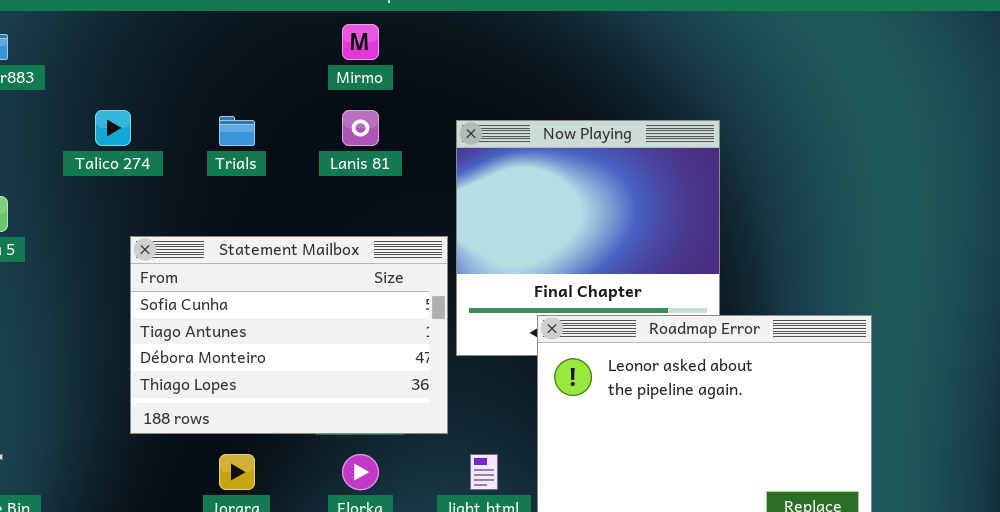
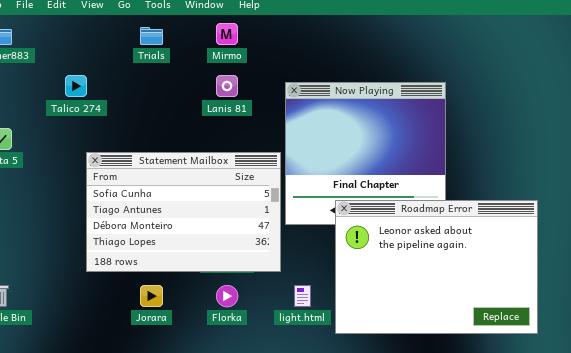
Trials: [219,116,255,146] -> [140,27,163,45], moved

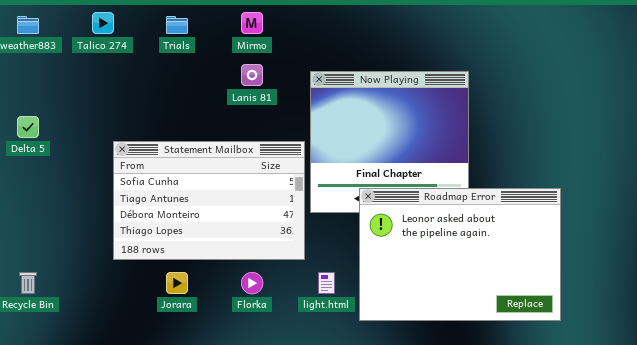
Talico 274: [65,75,87,97] -> [92,12,114,34], moved

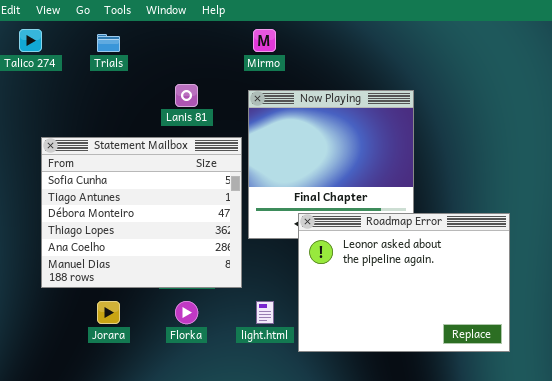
Mirmo: [241,12,263,34] -> [253,29,276,52], moved
Statement Mailbox: [113,141,305,260] -> [41,137,242,288], resized

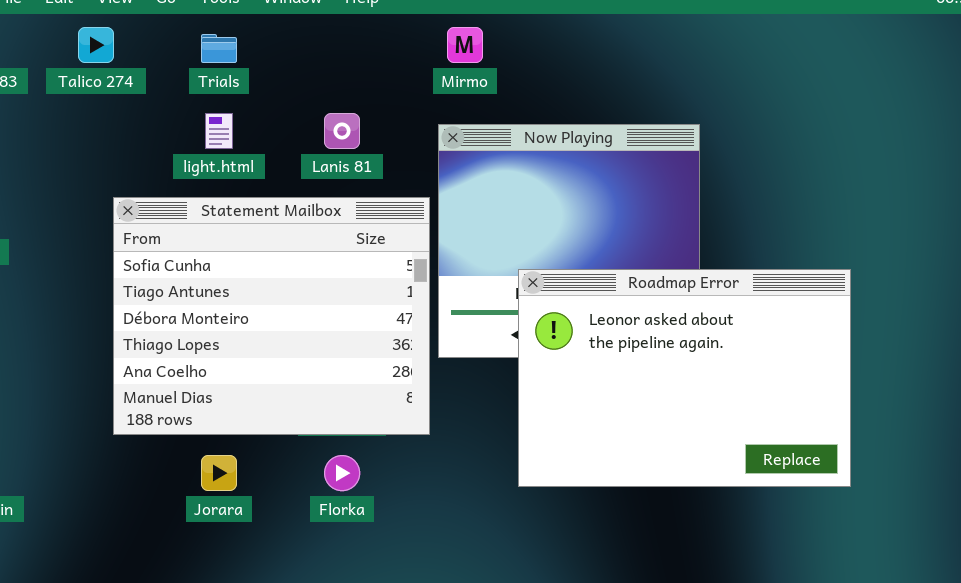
Roadmap Error: [298,213,510,352] -> [518,269,851,487], moved
light.html: [256,301,274,324] -> [205,113,233,149], moved

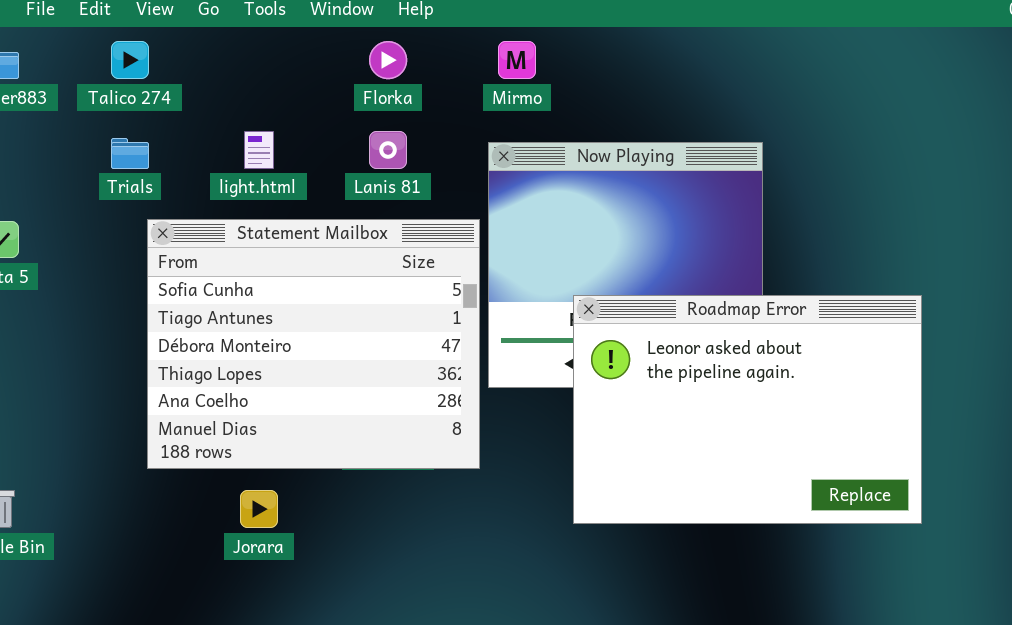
Trials: [201,34,237,63] -> [111,138,149,169], moved
Florka: [324,455,360,491] -> [369,41,407,79], moved

